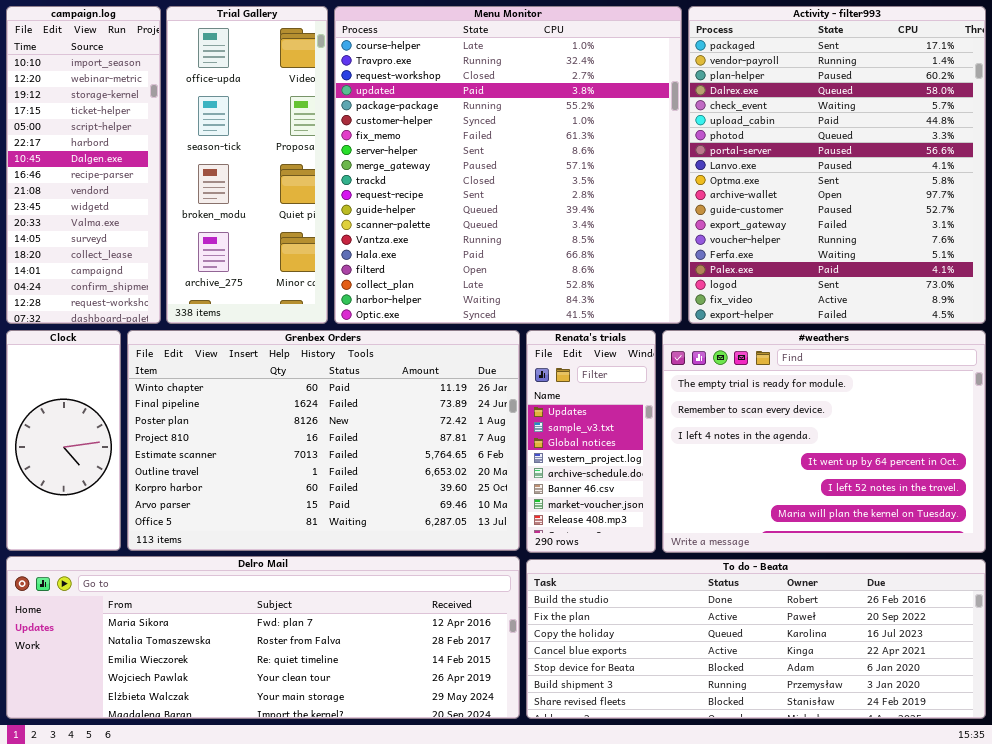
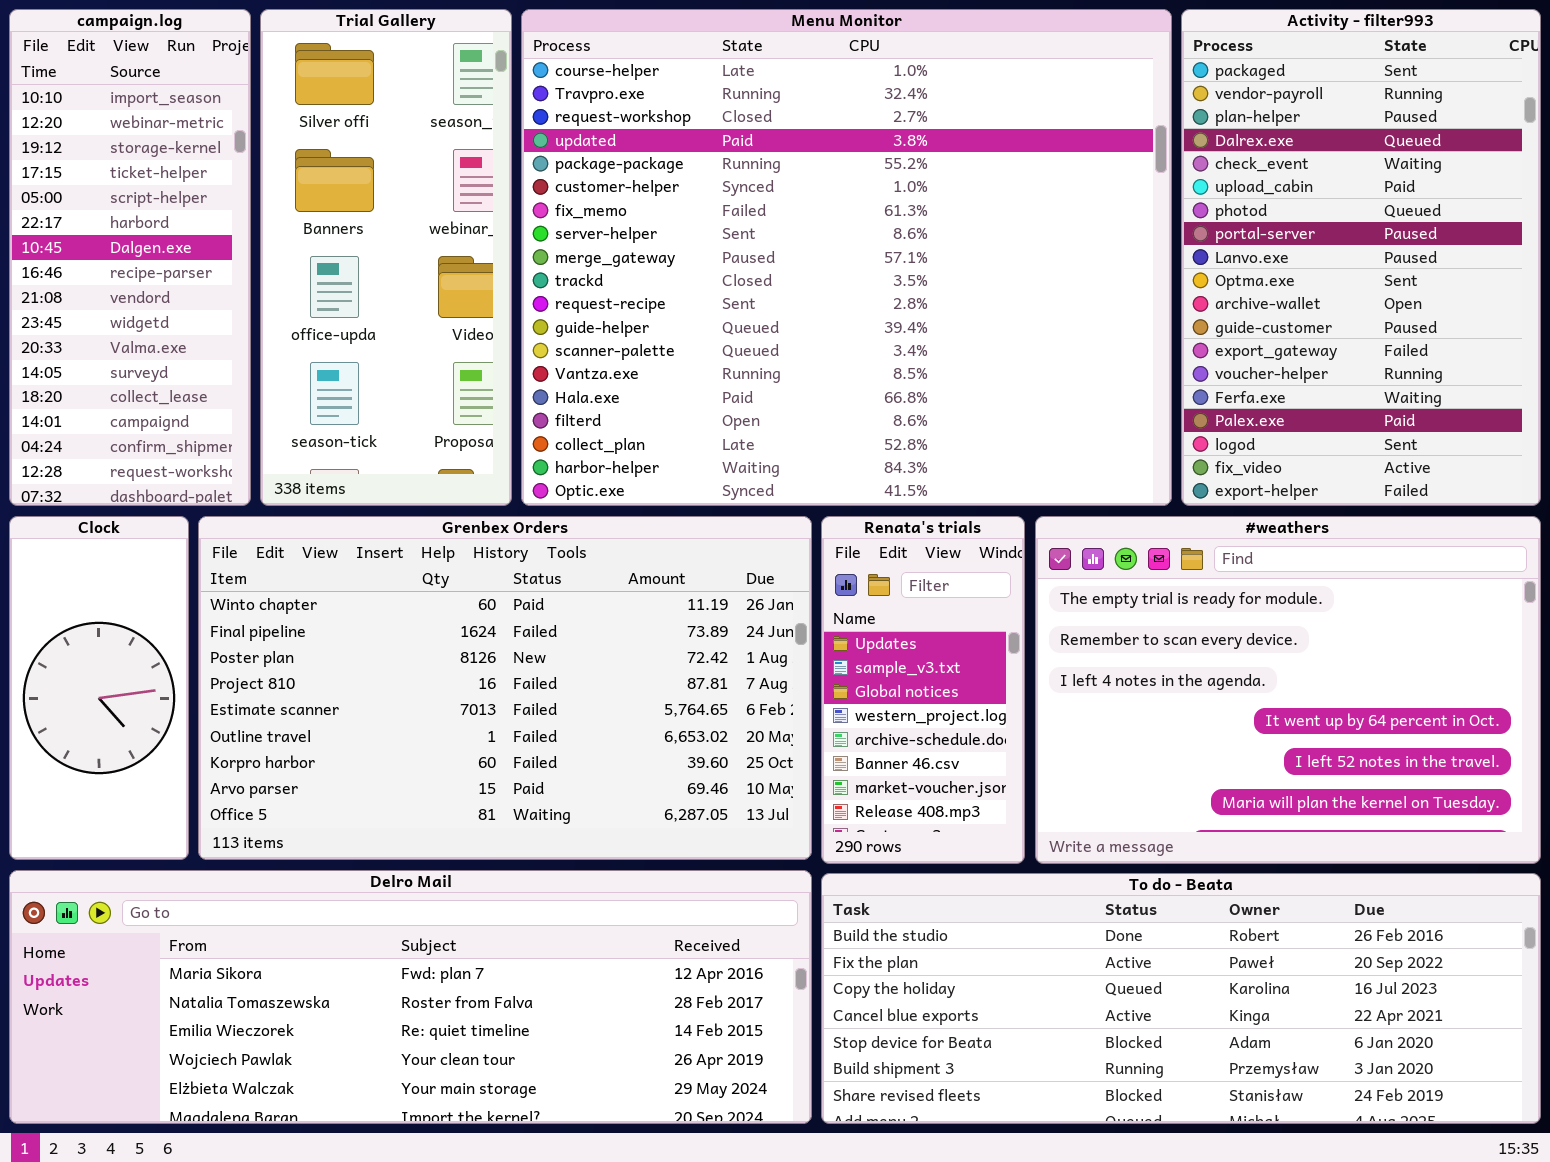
Trial Gallery: [166,6,328,324] -> [260,9,512,506], scrolled up 2 rows
Menu Monitor: [334,6,682,324] -> [521,9,1172,506], resized
Activity - filter993: [688,6,986,324] -> [1181,9,1541,506], resized

